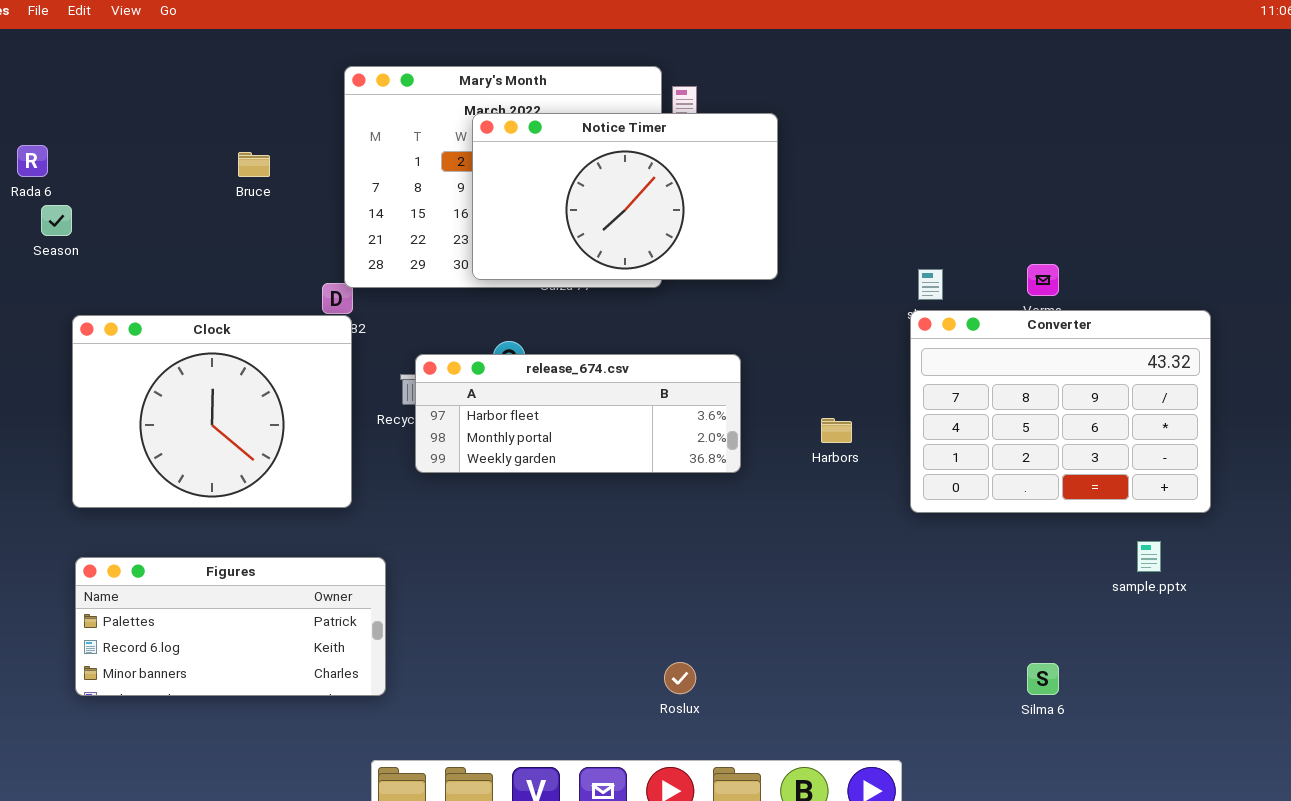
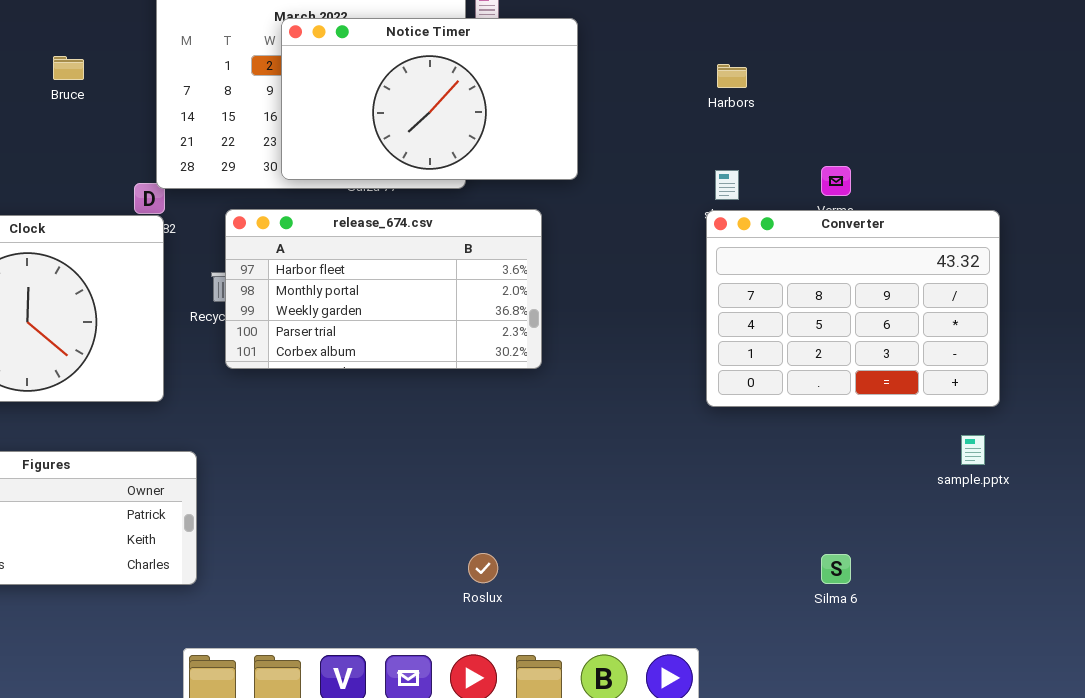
release_674.csv: [415,354,741,473] -> [225,209,542,369], resized
Harbors: [821,418,852,443] -> [717,64,747,88], moved
sample.pptx: [1137,541,1161,572] -> [961,435,985,465], moved

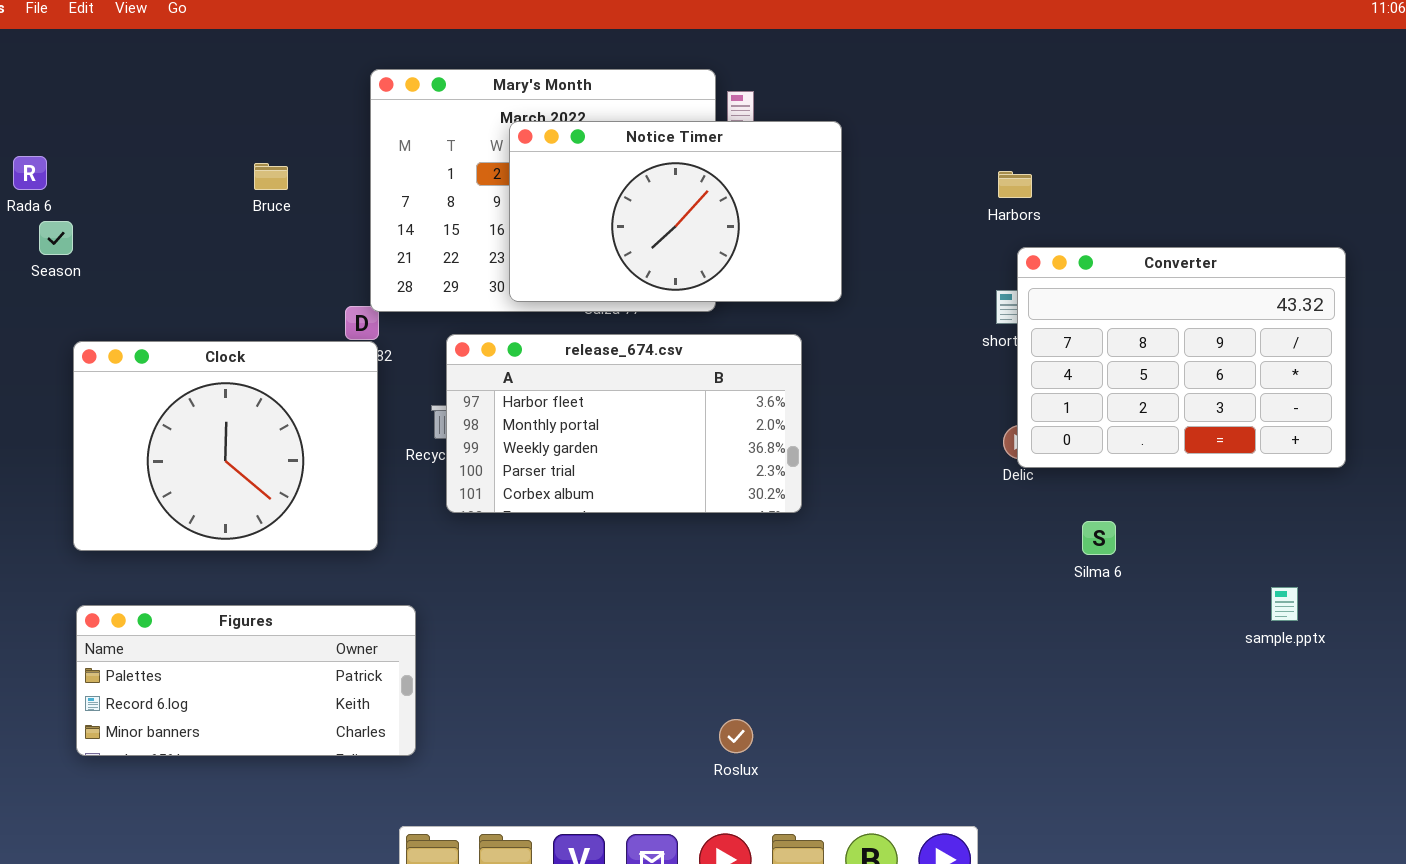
Converter: [706,210,1000,407] -> [1017,247,1346,468], moved
Silma 6: [821,554,851,584] -> [1082,521,1116,555], moved

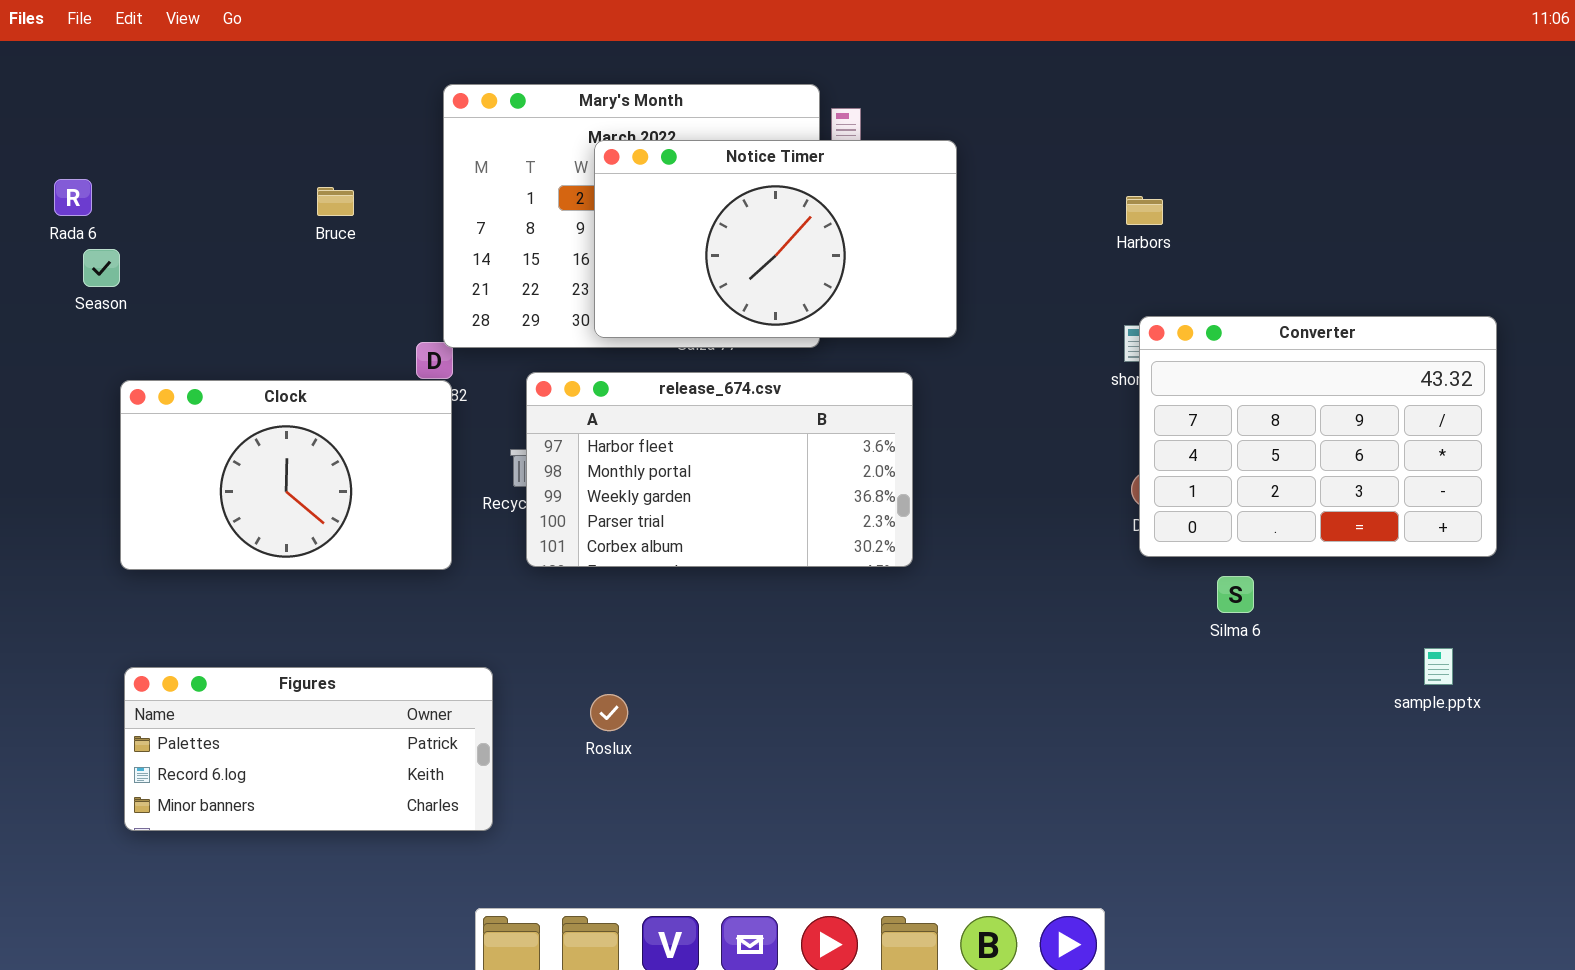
Converter: [1017,247,1346,468] -> [1139,316,1497,557], moved
Clock: [73,341,378,551] -> [120,380,452,570], resized
Roslux: [719,719,753,753] -> [590,694,628,731], moved

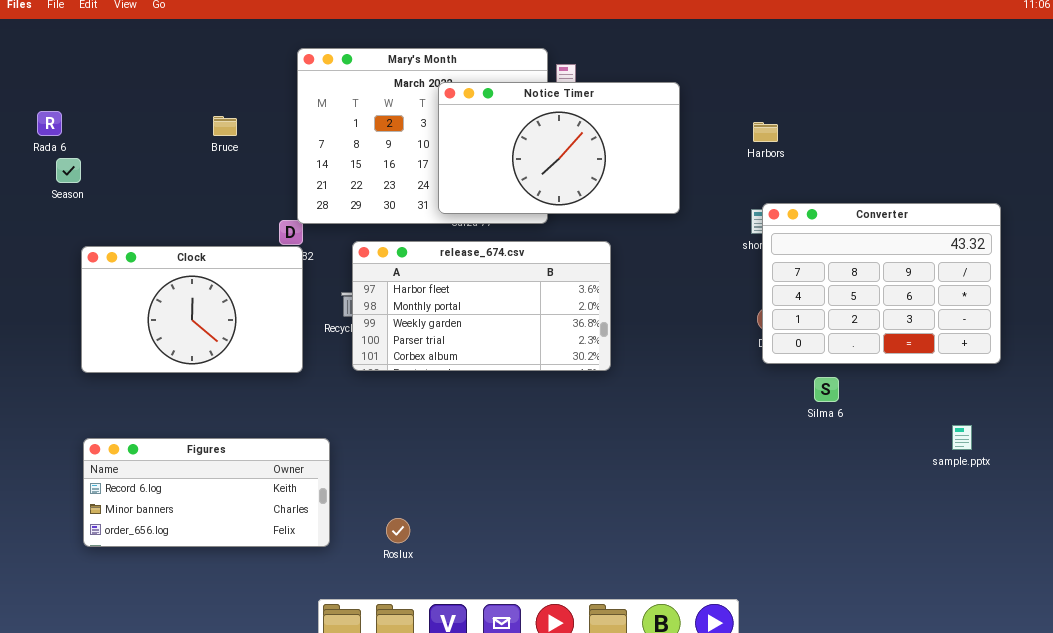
Notice Timer: [594,140,957,338] -> [438,82,680,214], moved
Figures: [124,667,493,831] -> [83,438,330,547], scrolled down 1 row
Roslux: [590,694,628,731] -> [386,518,410,543], moved

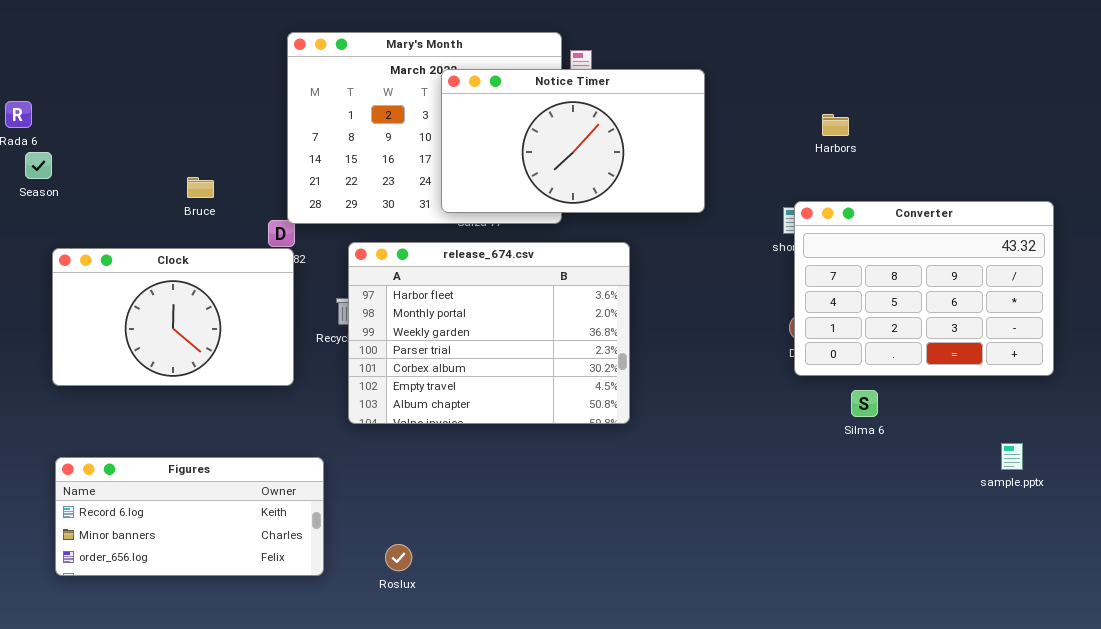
Bruce: [213,116,237,136] -> [187,177,214,198], moved
Harbors: [753,122,778,142] -> [822,114,849,136], moved
release_674.csv: [352,241,611,371] -> [348,242,630,424], resized

